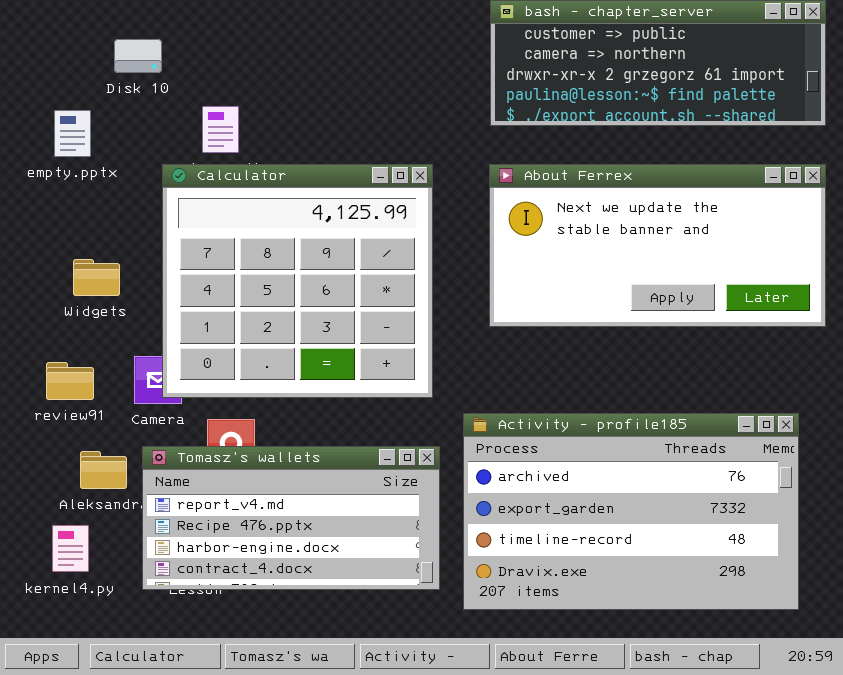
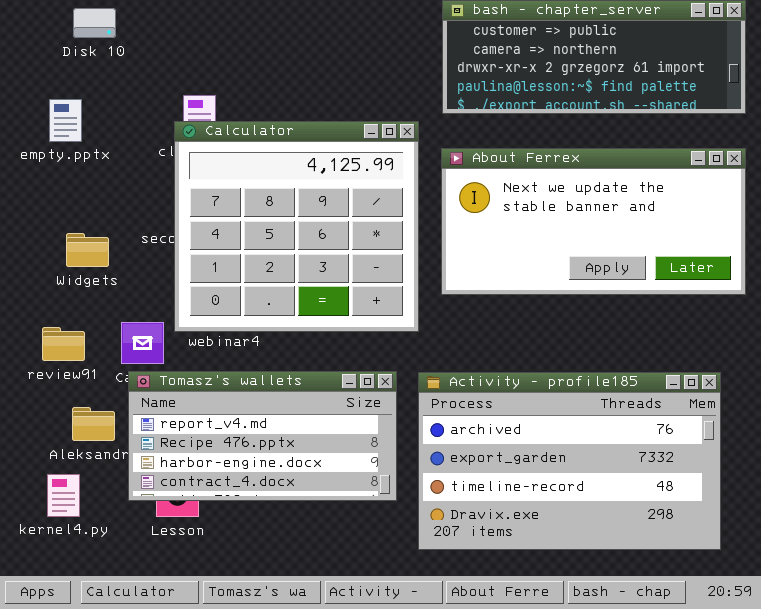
Disk 10: [114,39,162,73] -> [73,8,116,38], moved
Calculator: [162,164,433,398] -> [174,121,419,332], moved
Tomasz's wallets: [142,446,440,590] -> [128,371,397,501], moved

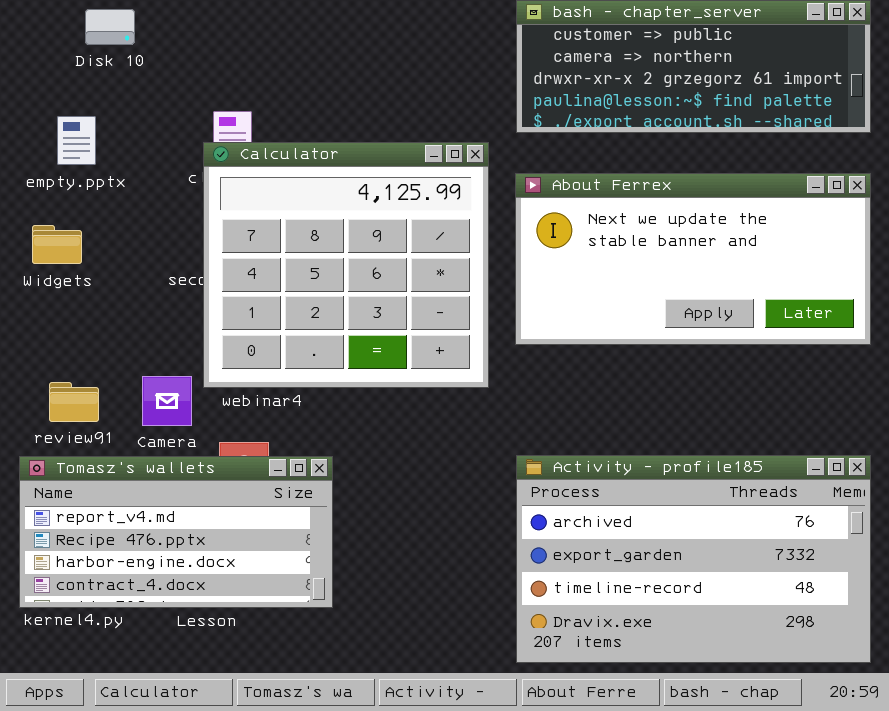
Widgets: [66,233,109,267] -> [32,225,82,264], moved
Tomasz's wallets: [128,371,397,501] -> [19,456,333,608], moved
Activity - profile185: [418,372,721,550] -> [516,455,871,663], moved

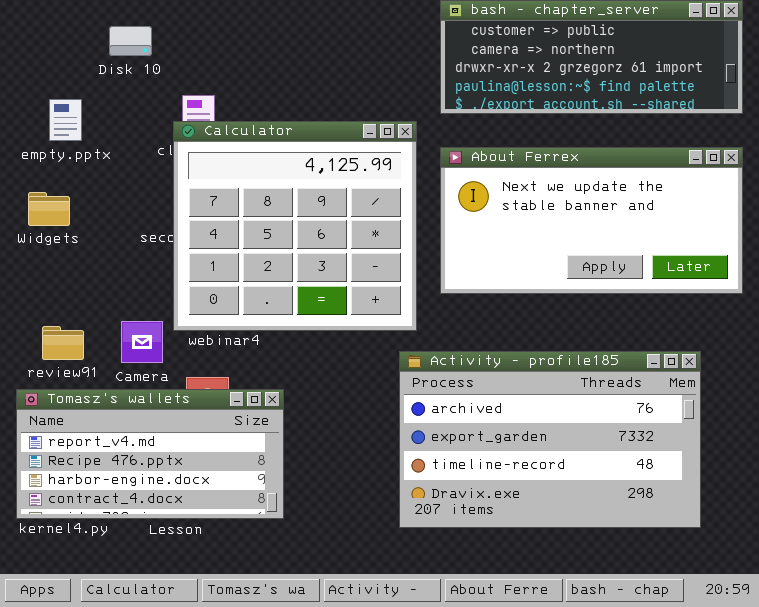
Disk 10: [85,9,135,45] -> [109,26,152,56], moved
Activity - profile185: [516,455,871,663] -> [399,351,701,528], moved

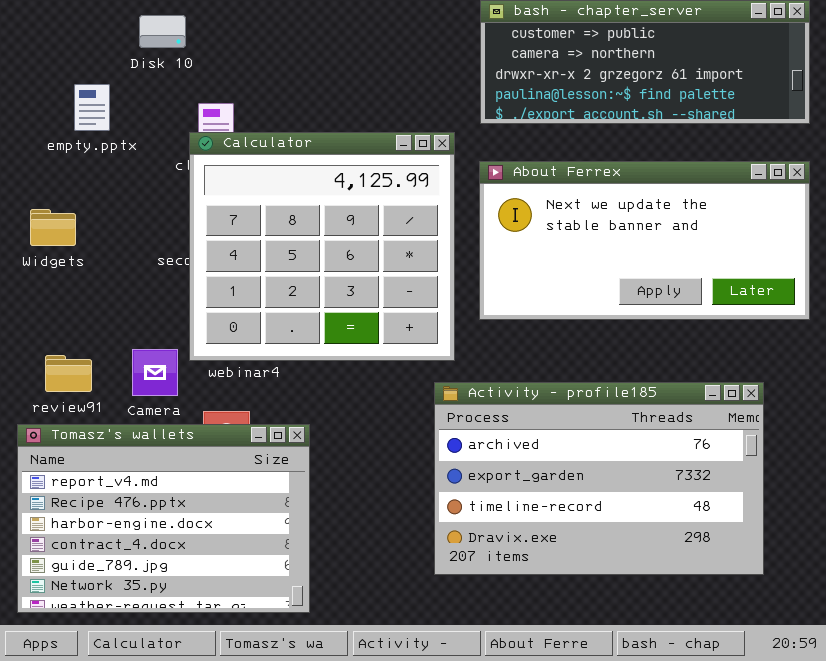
Disk 10: [109,26,152,56] -> [139,15,186,48], moved
empty.pptx: [49,99,82,141] -> [74,84,110,131], moved
Tomasz's wallets: [16,389,284,519] -> [17,424,310,613], resized

